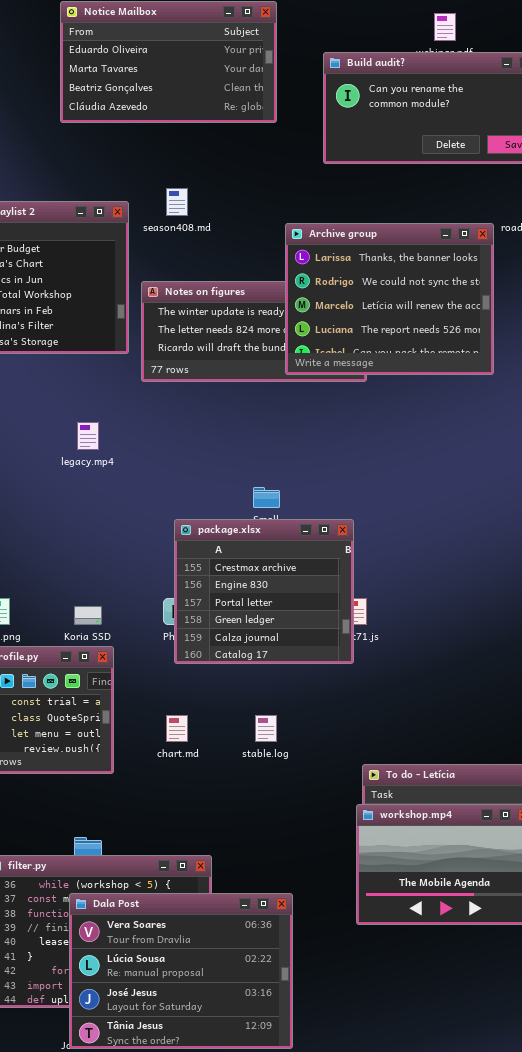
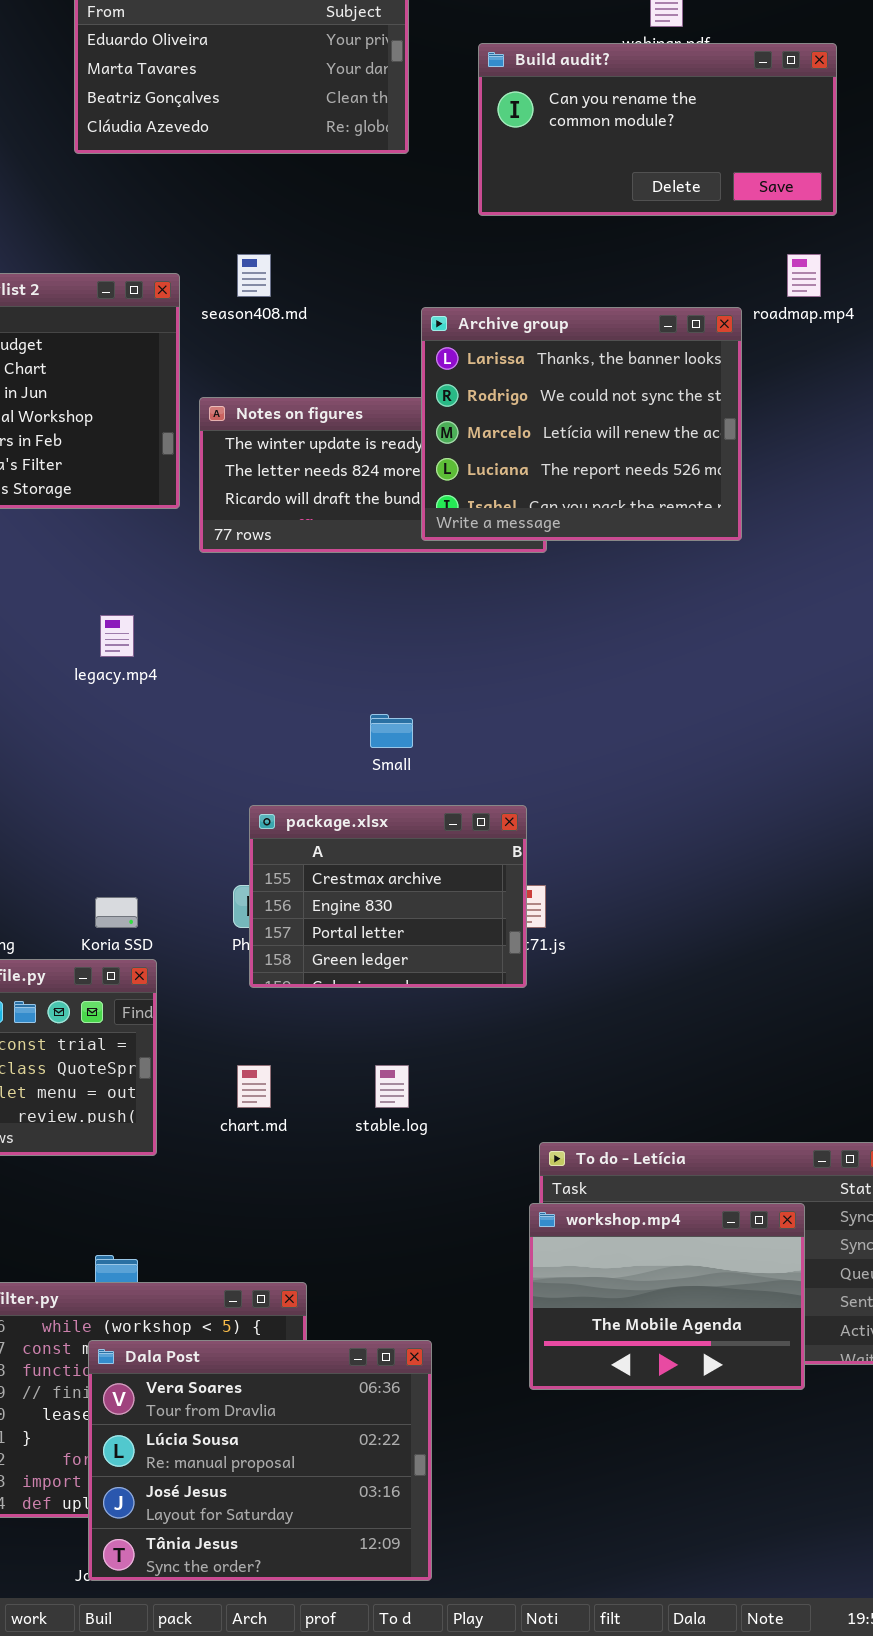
package.xlsx: [174,519,354,664] -> [249,805,527,988], resized

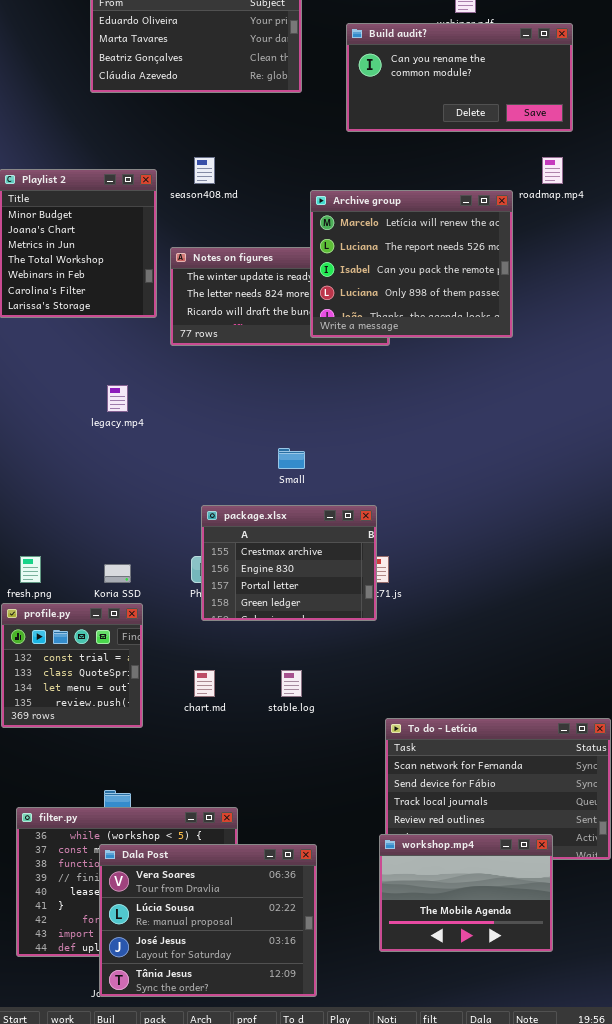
Archive group: [421,307,742,541] -> [310,190,513,338], scrolled down 2 rows
workshop.mp4: [529,1203,805,1390] -> [379,834,553,952], moved

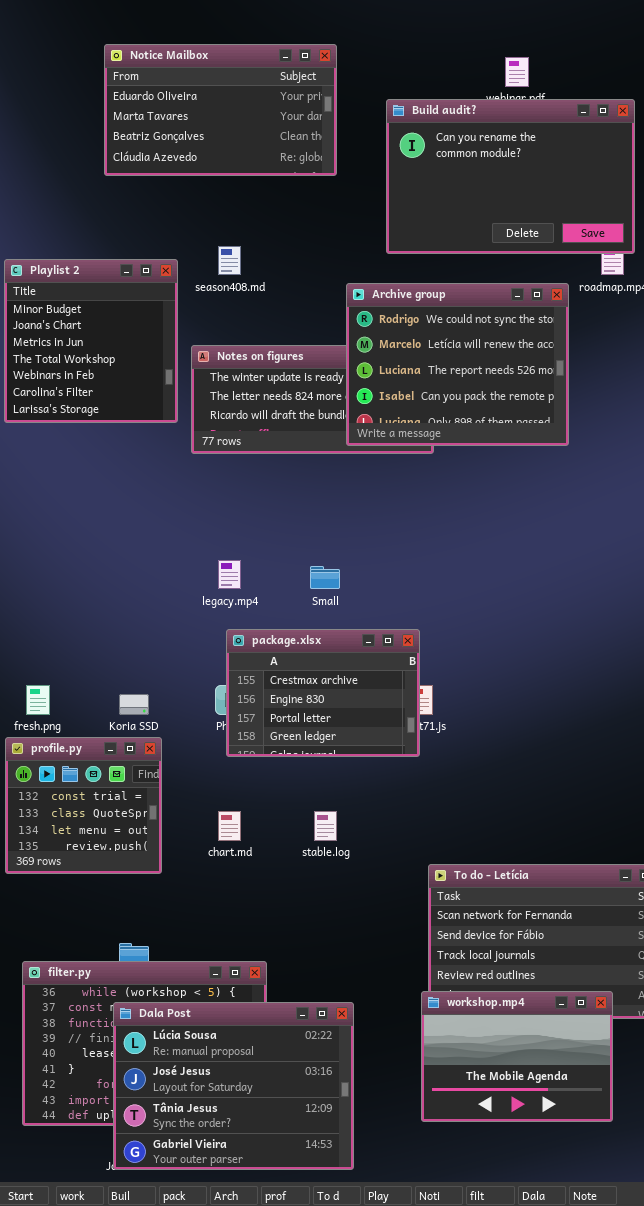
Build audit?: [346,23,573,132] -> [386,99,635,254], resized
Archive group: [310,190,513,338] -> [346,283,569,446], scrolled up 1 row
legacy.mp4: [107,385,128,412] -> [218,560,241,589], moved
Dala Post: [99,844,317,997] -> [113,1002,354,1170], scrolled down 1 row

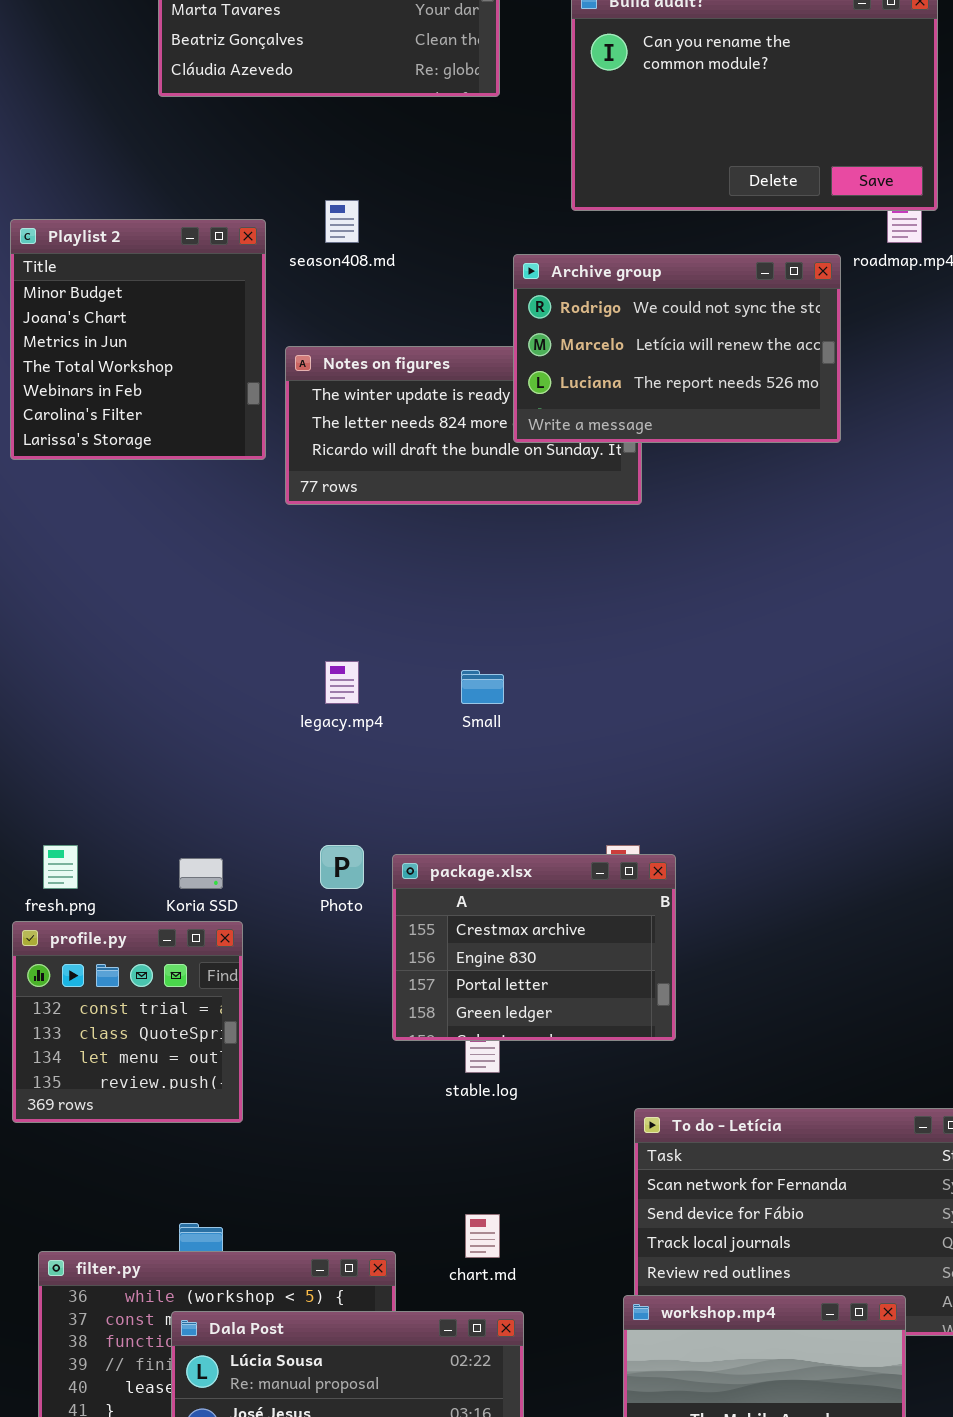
Archive group: [346,283,569,446] -> [513,254,841,443], resized
package.xlsx: [226,629,420,757] -> [392,854,676,1041], moved
chart.md: [218,811,241,841] -> [465,1214,500,1258], moved

